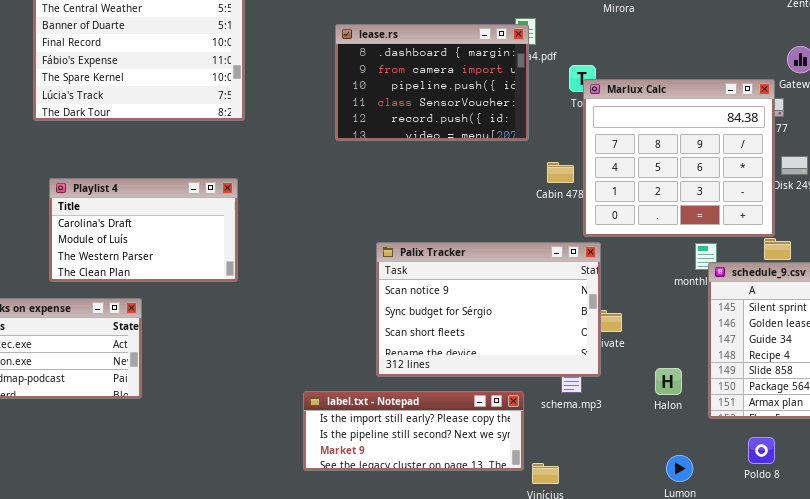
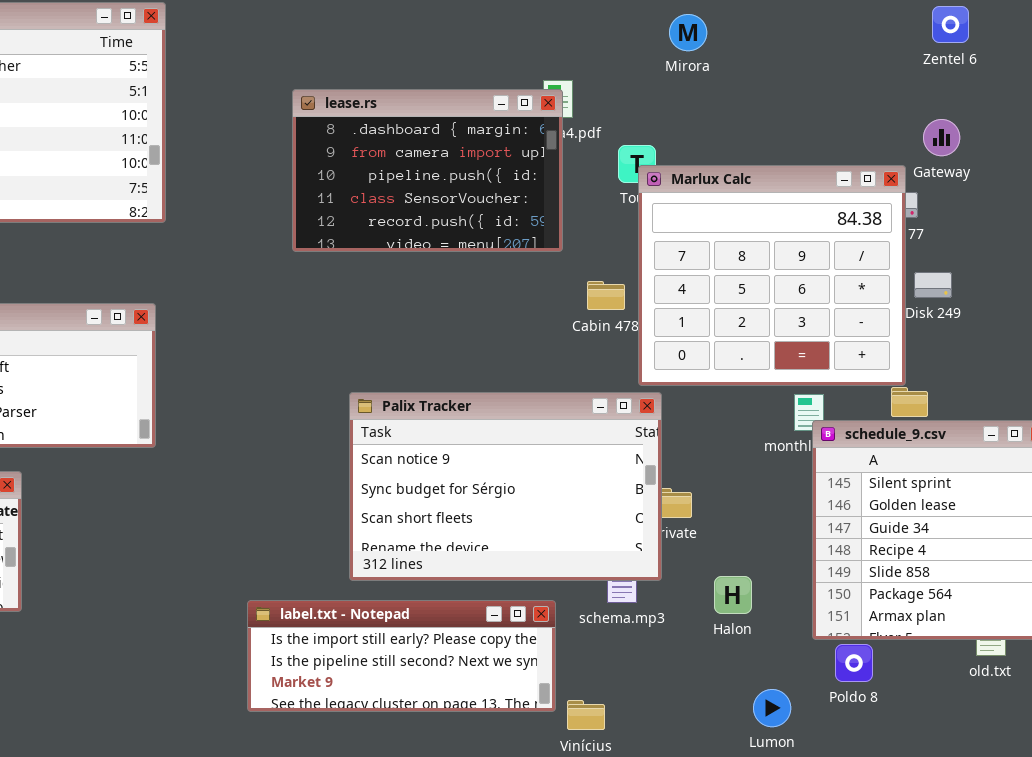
Halon: [655,368,682,395] -> [714,576,752,614], moved
Poldo 8: [748,437,775,464] -> [835,644,873,682], moved

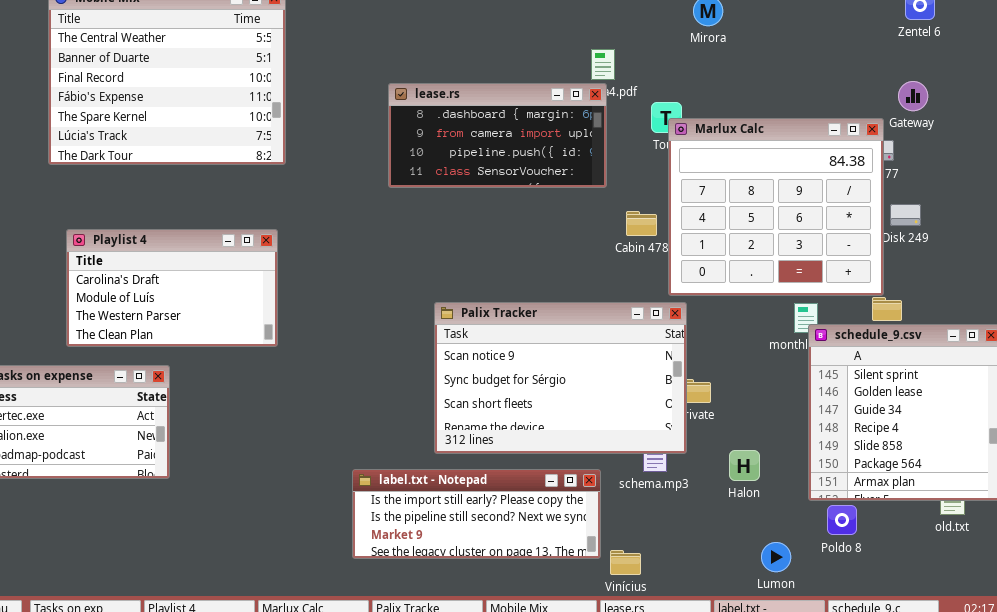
lease.rs: [292,89,563,252] -> [388,83,607,188], resized

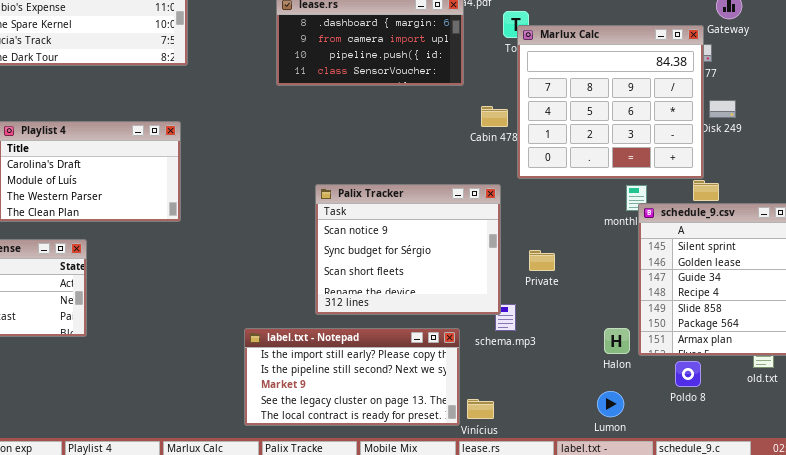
Palix Tracker: [434,302,687,454] -> [315,184,501,315], resized
Halon: [729,450,760,481] -> [604,328,630,354], moved
label.txt - Notepad: [352,469,601,559] -> [244,328,460,426], resized
Poldo 8: [827,505,857,535] -> [675,361,701,387], moved

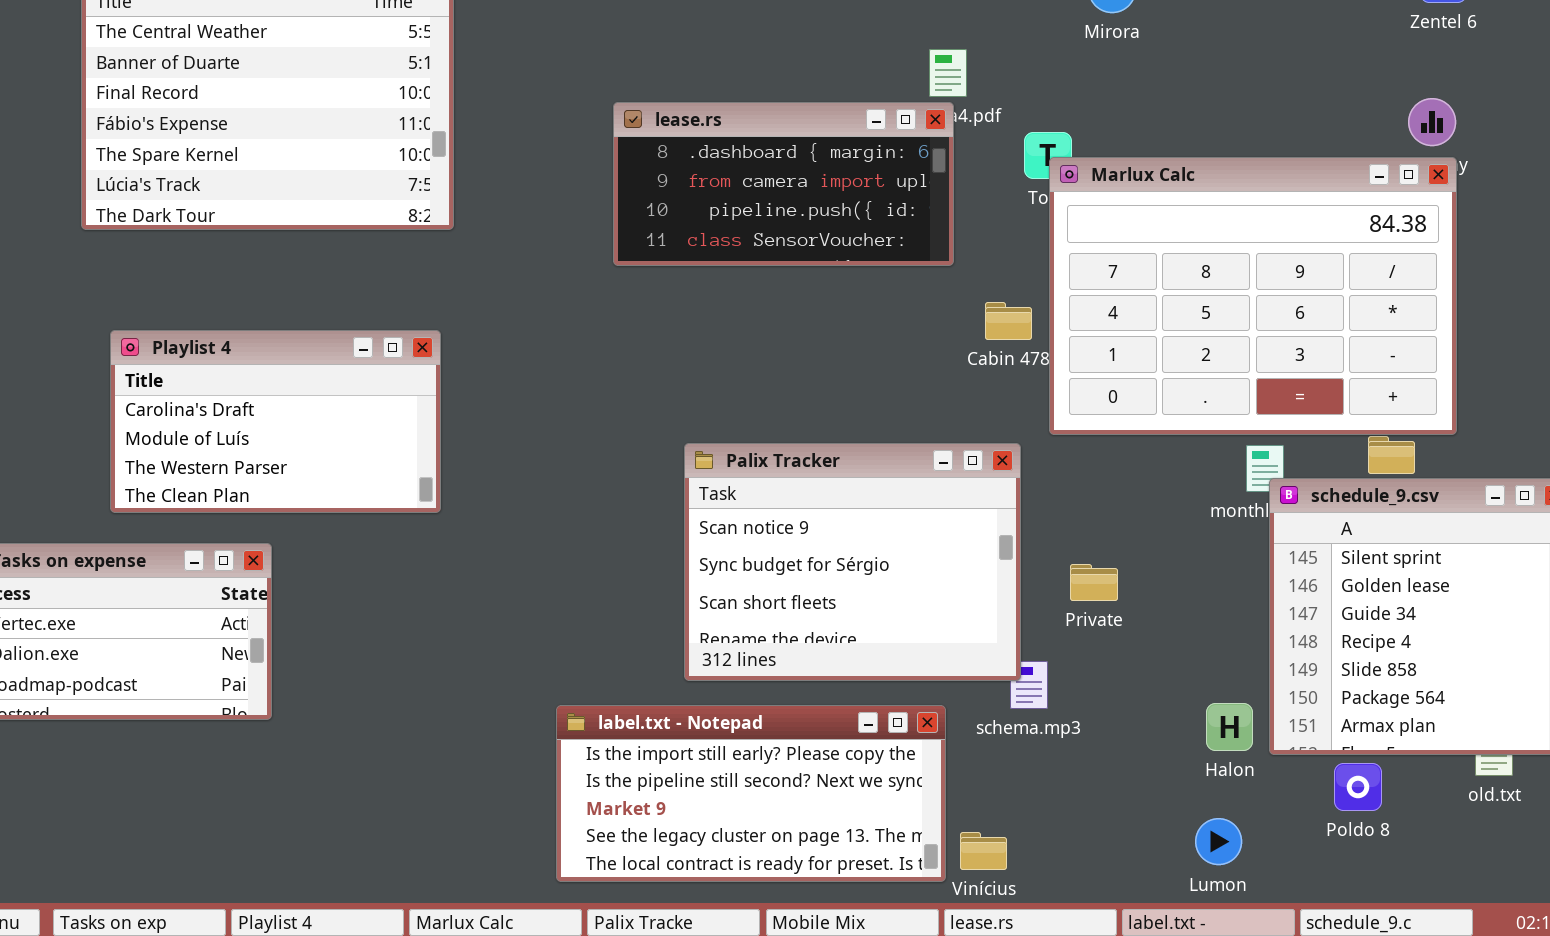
Marlux Calc: [517,25,704,179] -> [1049,157,1457,435], resized

